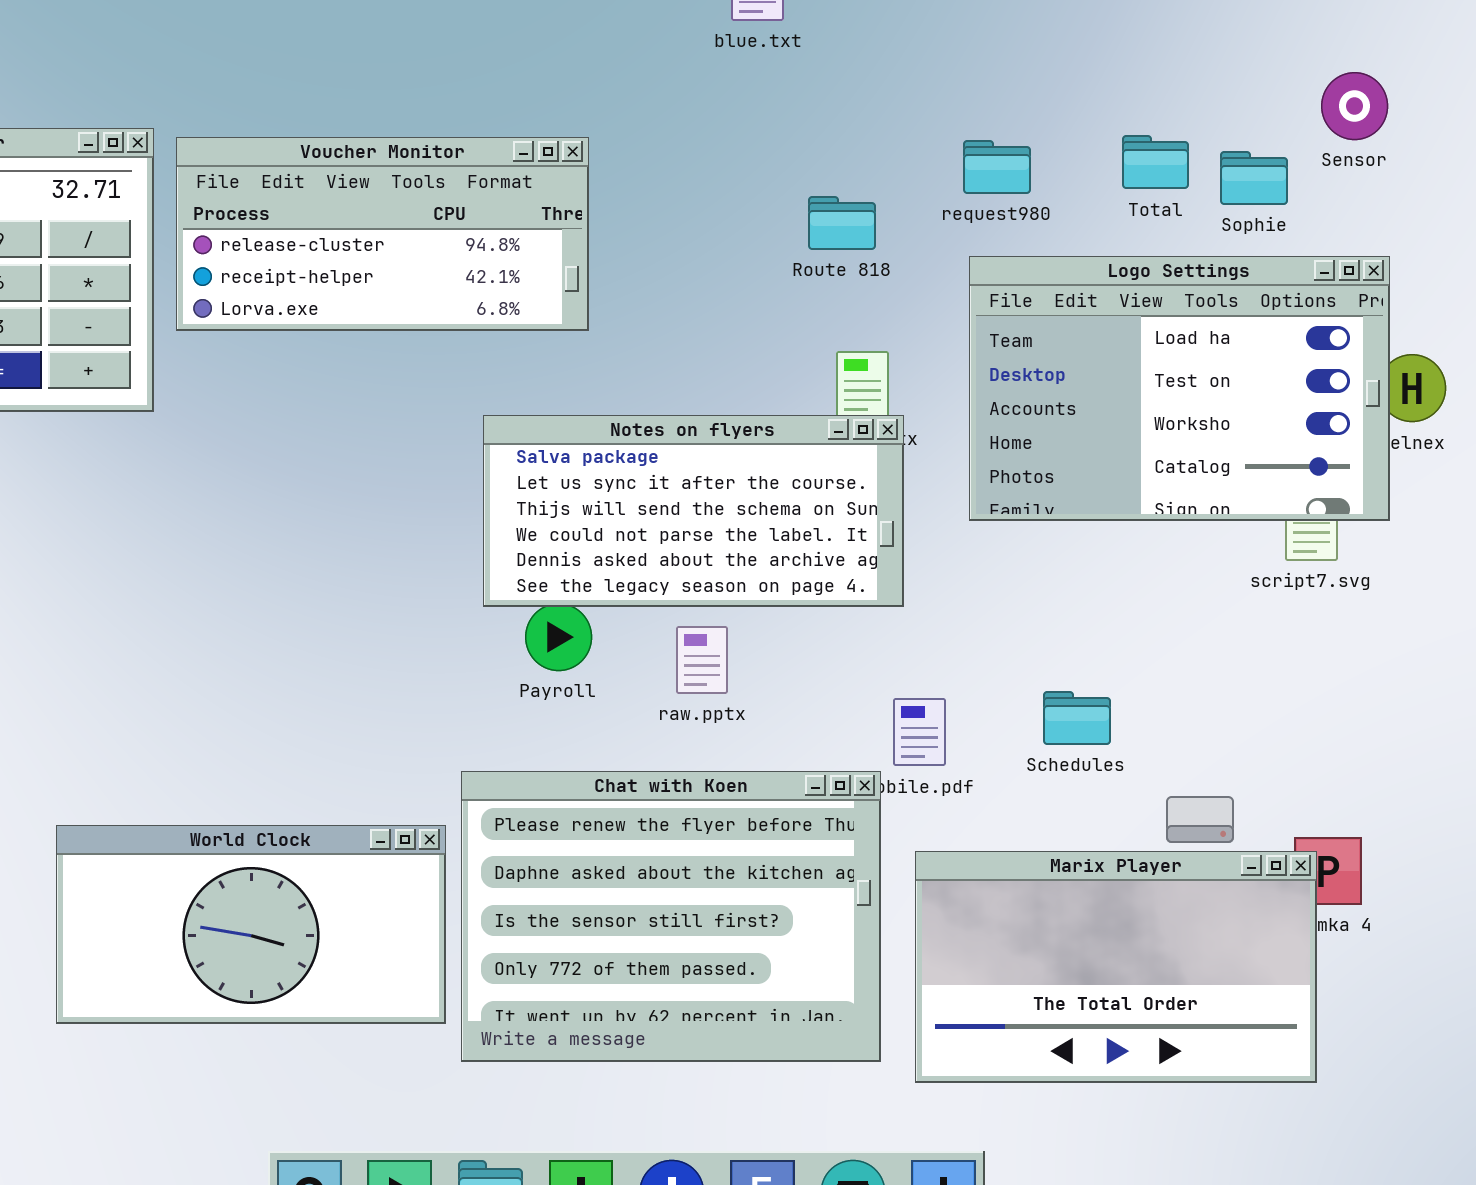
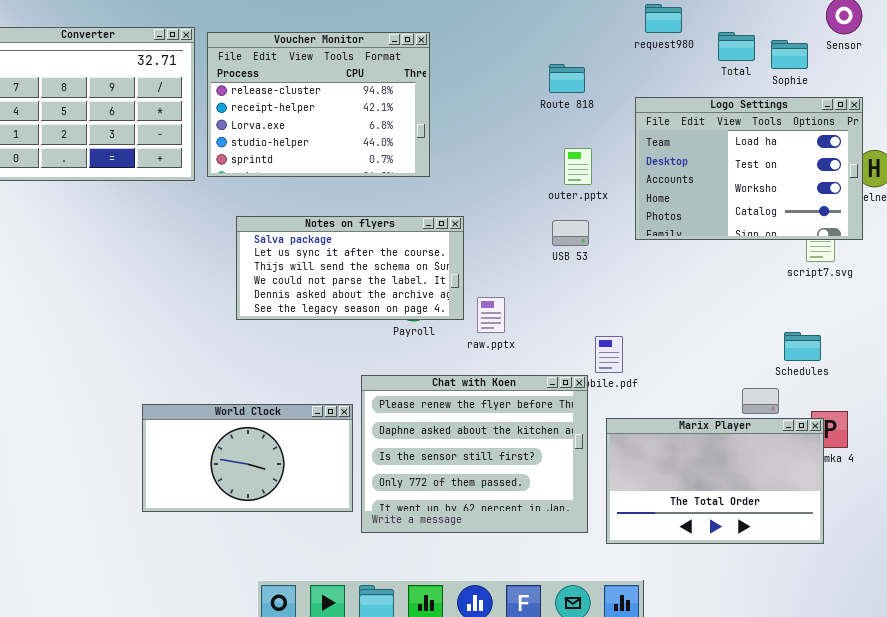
Voucher Monitor: [176,137,589,331] -> [207,32,430,177], resized
request980: [963,140,1031,194] -> [645,4,682,33], moved
Notes on flyers: [483,415,904,607] -> [236,216,464,320], moved
Schedules: [1043,691,1111,745] -> [784,332,821,361], moved

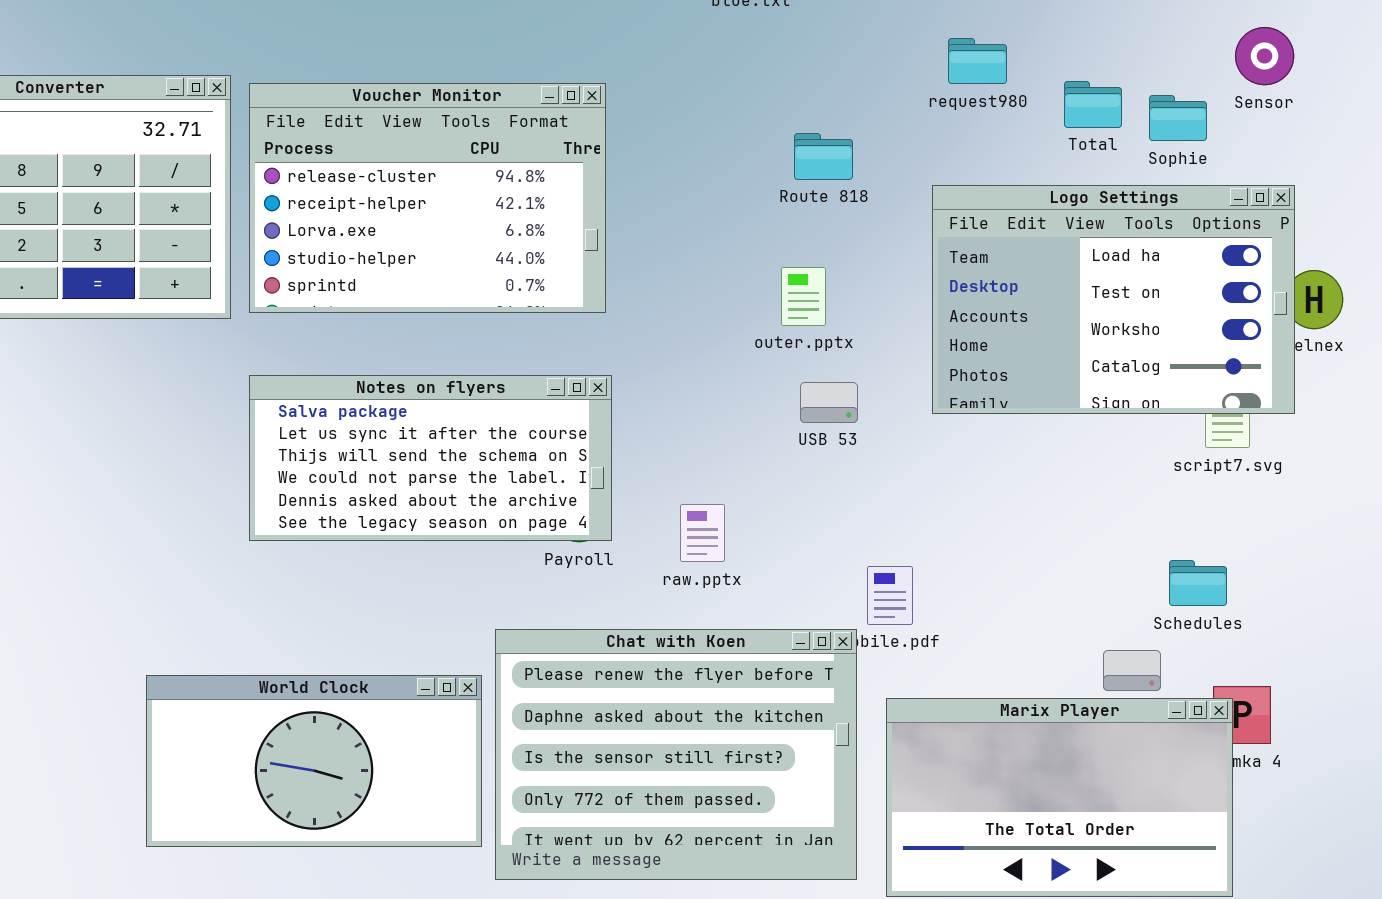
outer.pptx: [564,148,592,185] -> [781,267,826,326], moved
Notes on flyers: [236,216,464,320] -> [249,375,612,541], moved

